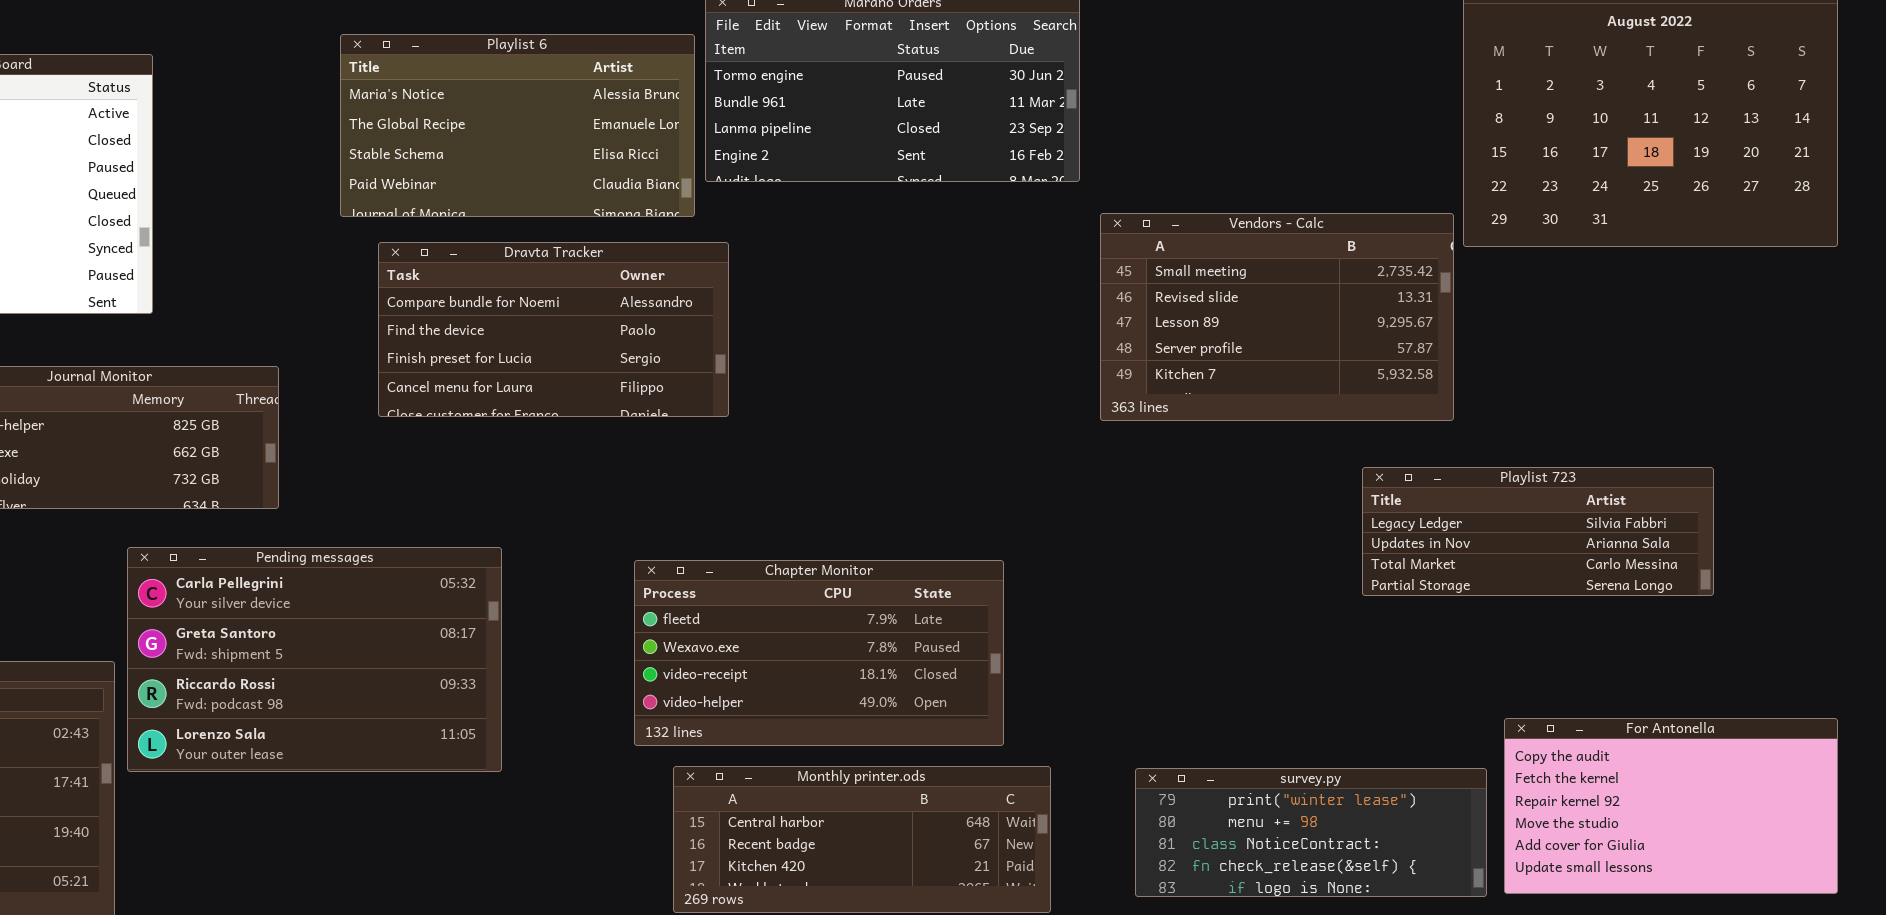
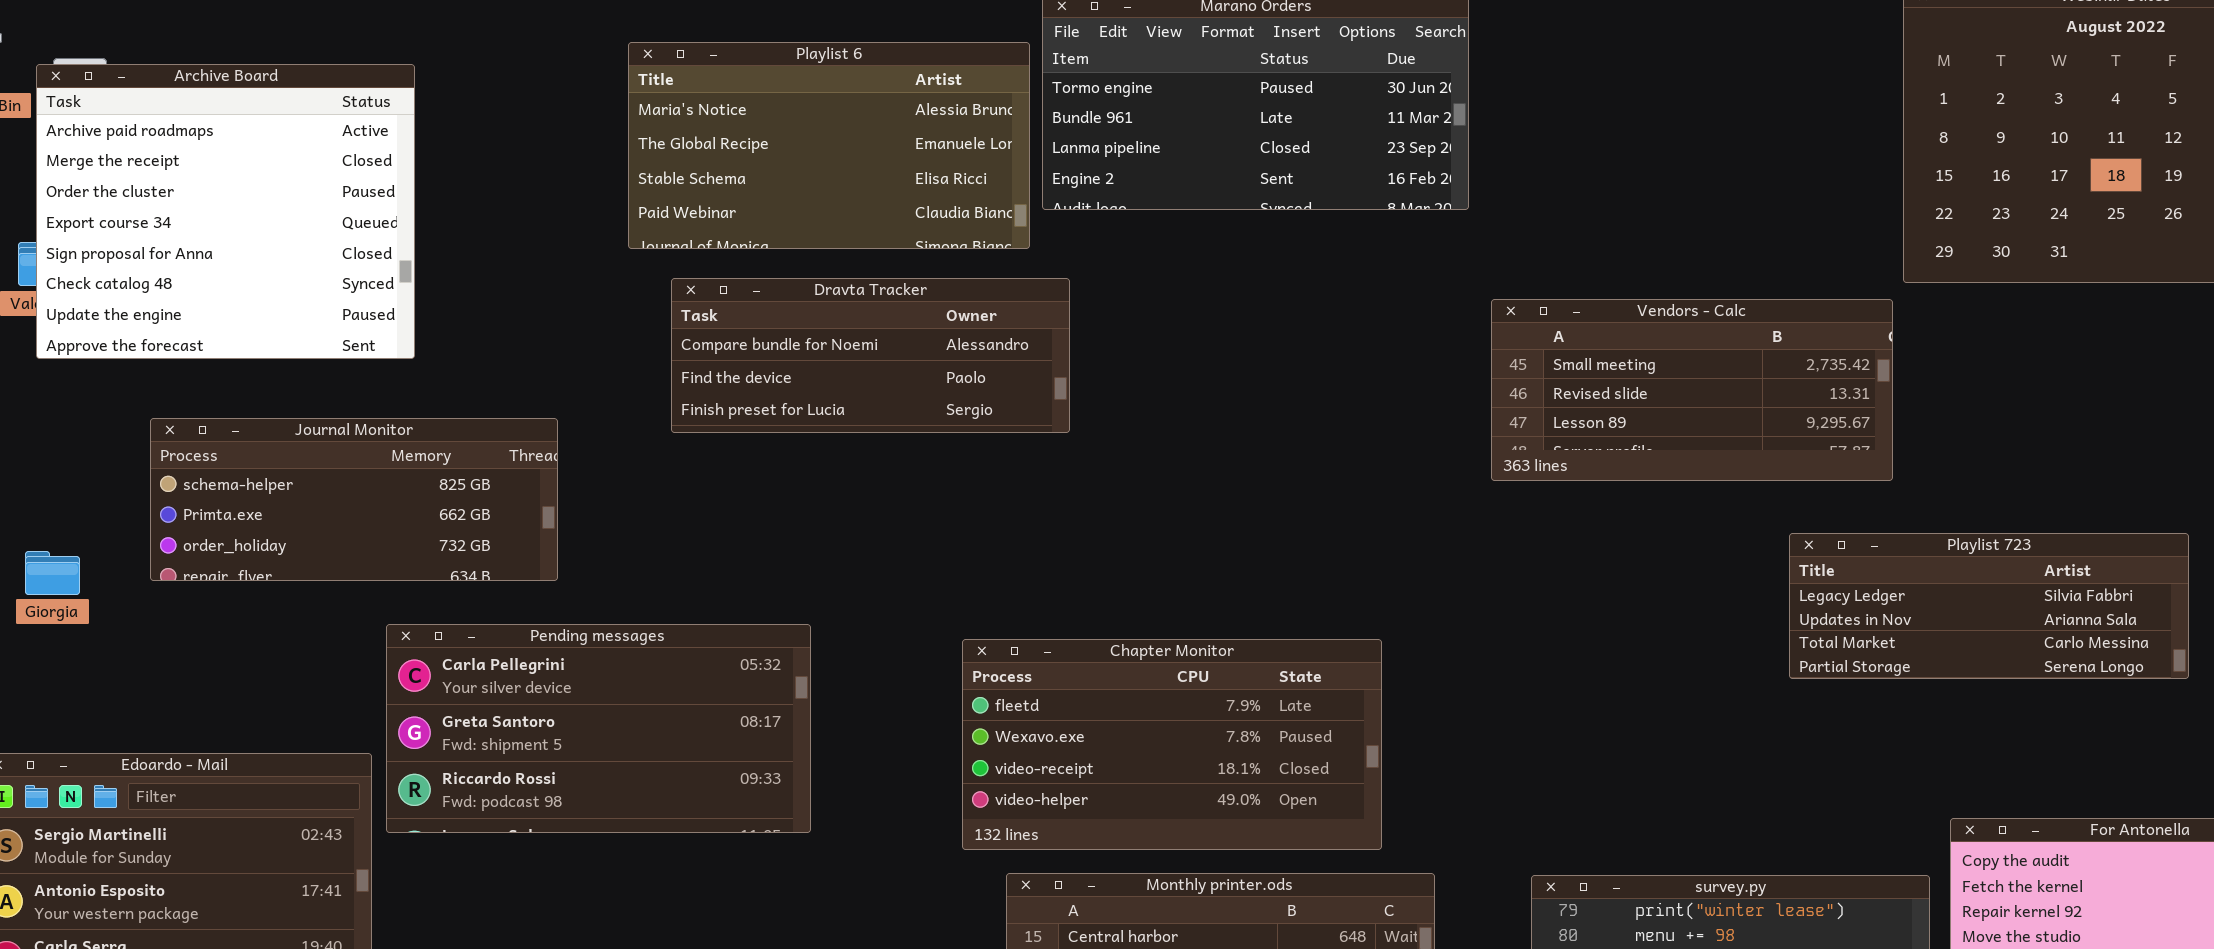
Vendors - Calc: [1100,213,1454,421] -> [1491,299,1893,481], resized
Dravta Tracker: [378,242,729,417] -> [671,278,1070,433], resized
Pending messages: [127,547,502,772] -> [386,624,811,833], resized

